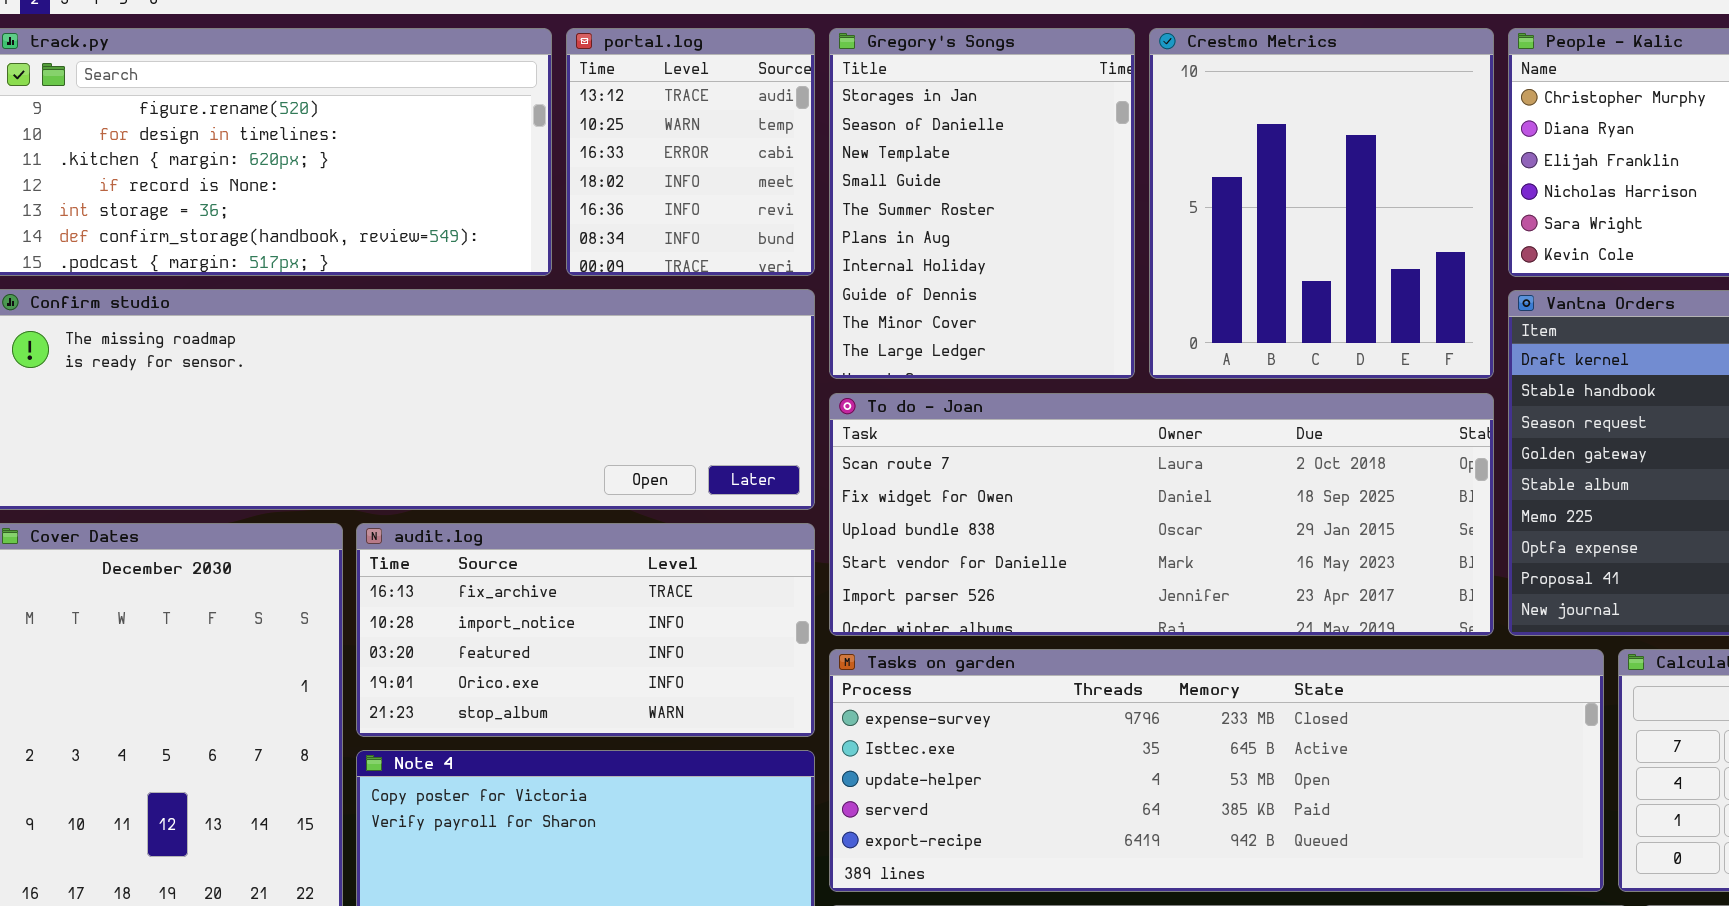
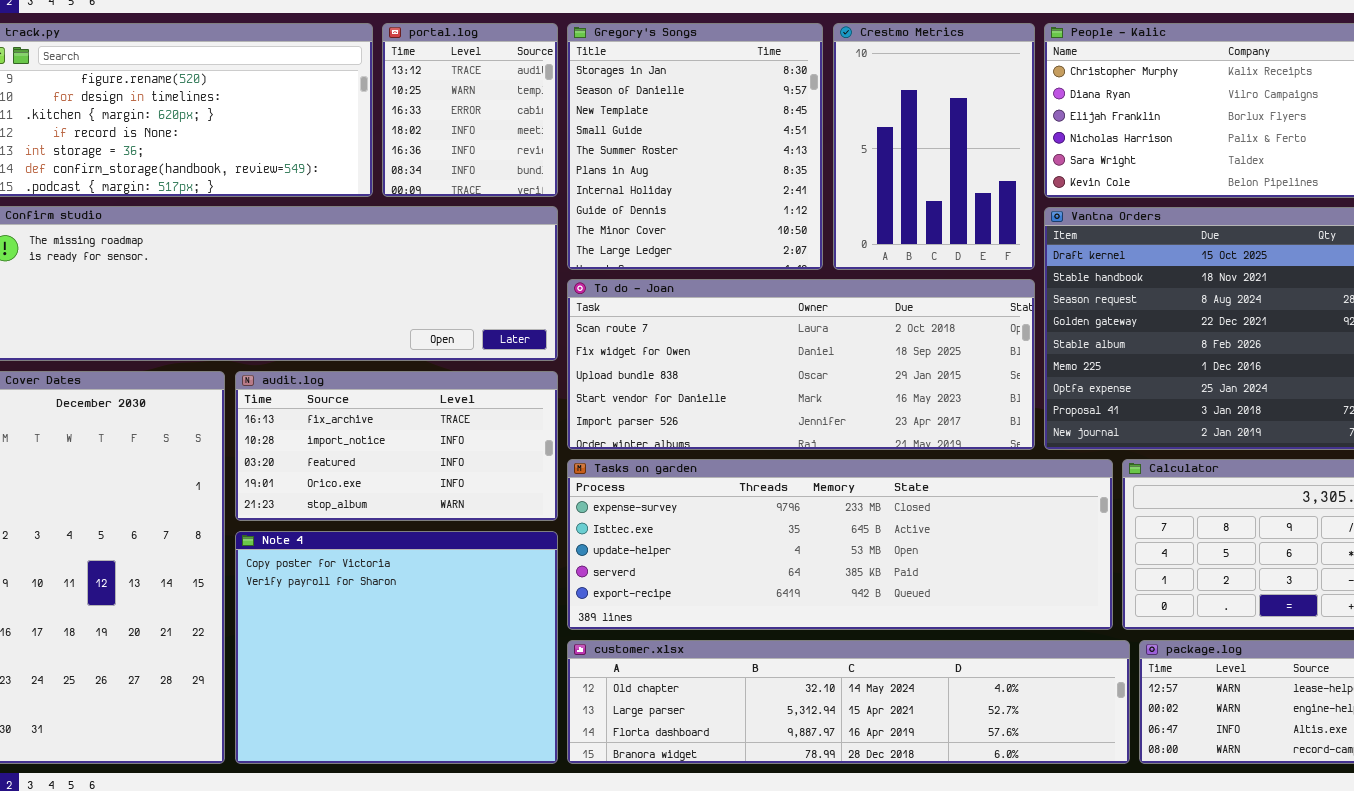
Gregory's Songs: [829,28,1135,379] -> [567,23,823,270], resized
Crestmo Metrics: [1149,28,1494,379] -> [833,23,1035,270], resized

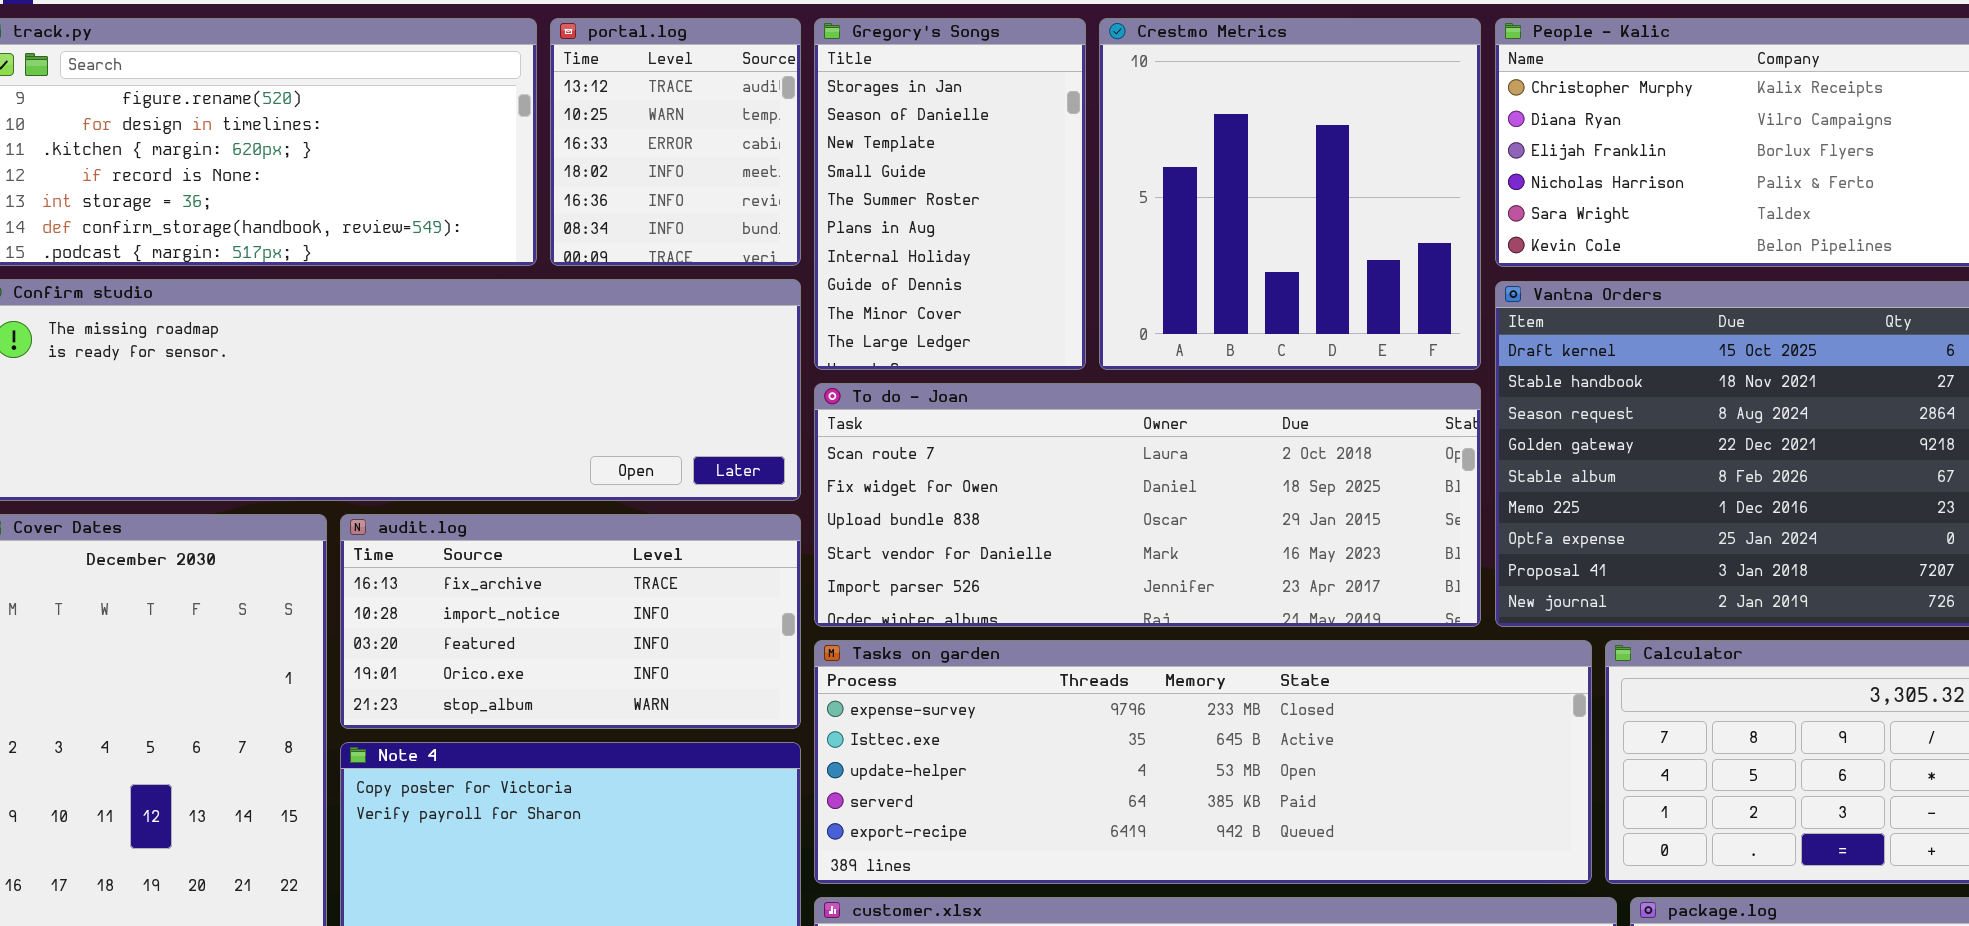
Gregory's Songs: [567,23,823,270] -> [814,18,1086,370], resized
Crestmo Metrics: [833,23,1035,270] -> [1099,18,1481,370], resized

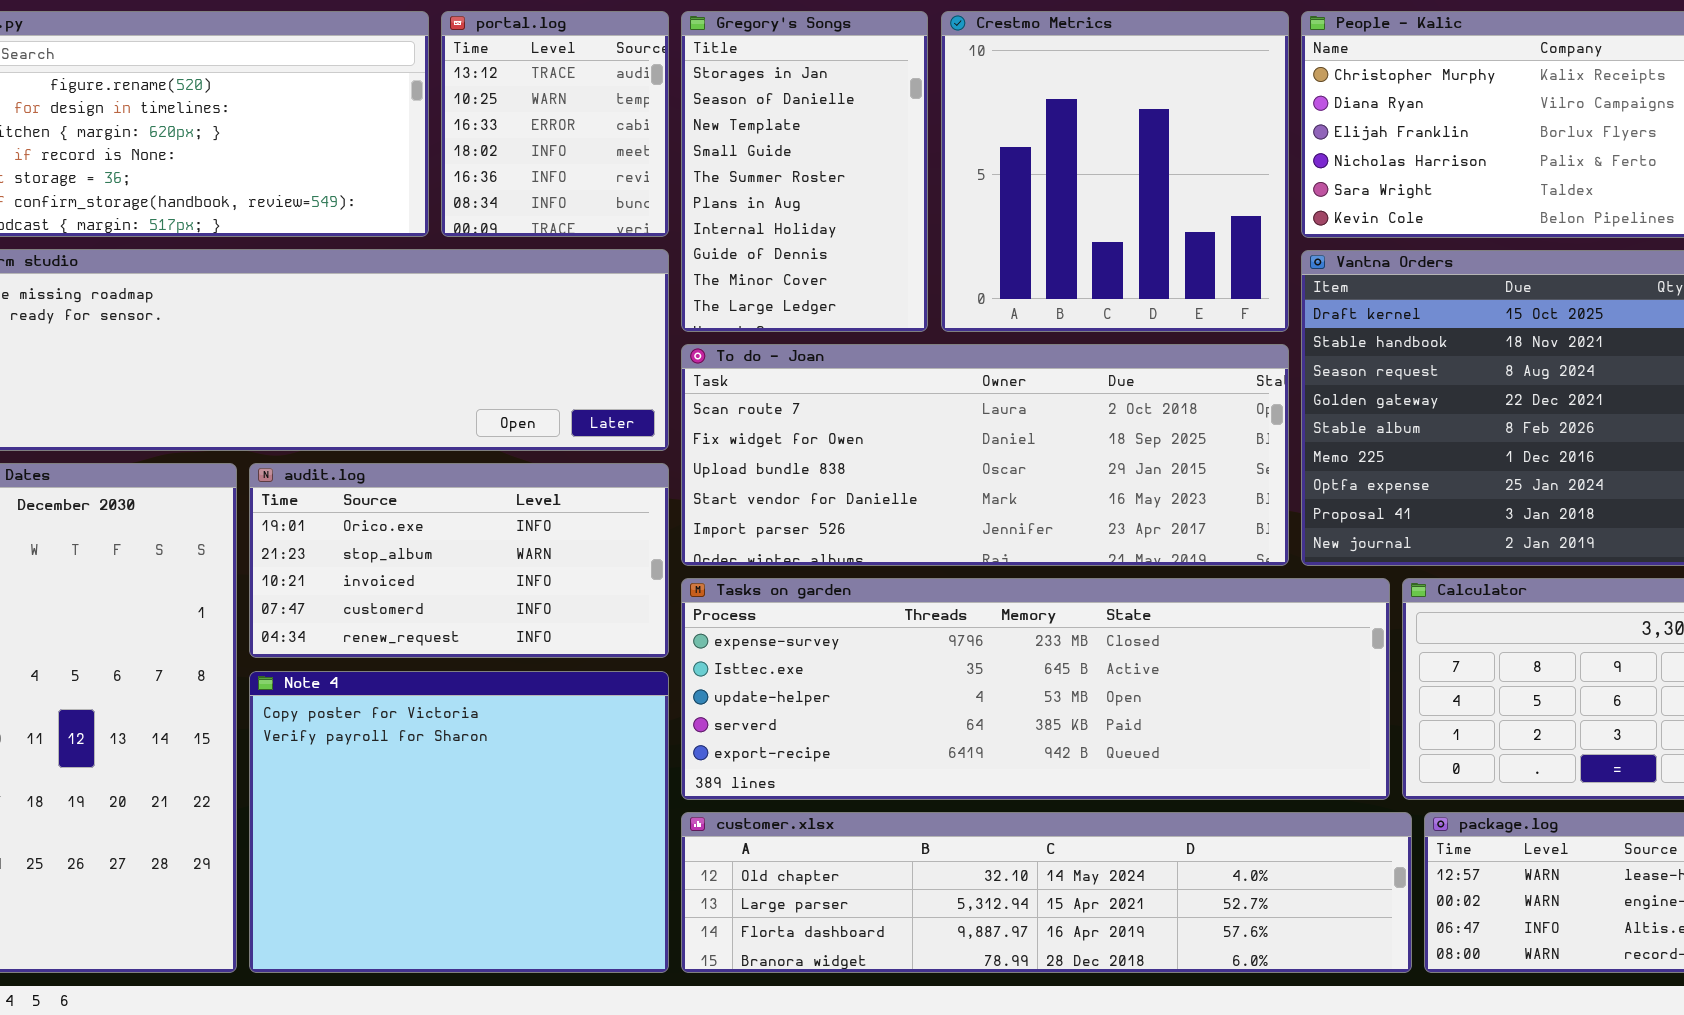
audit.log: [340,514,801,729] -> [249,463,669,658], scrolled down 3 rows

